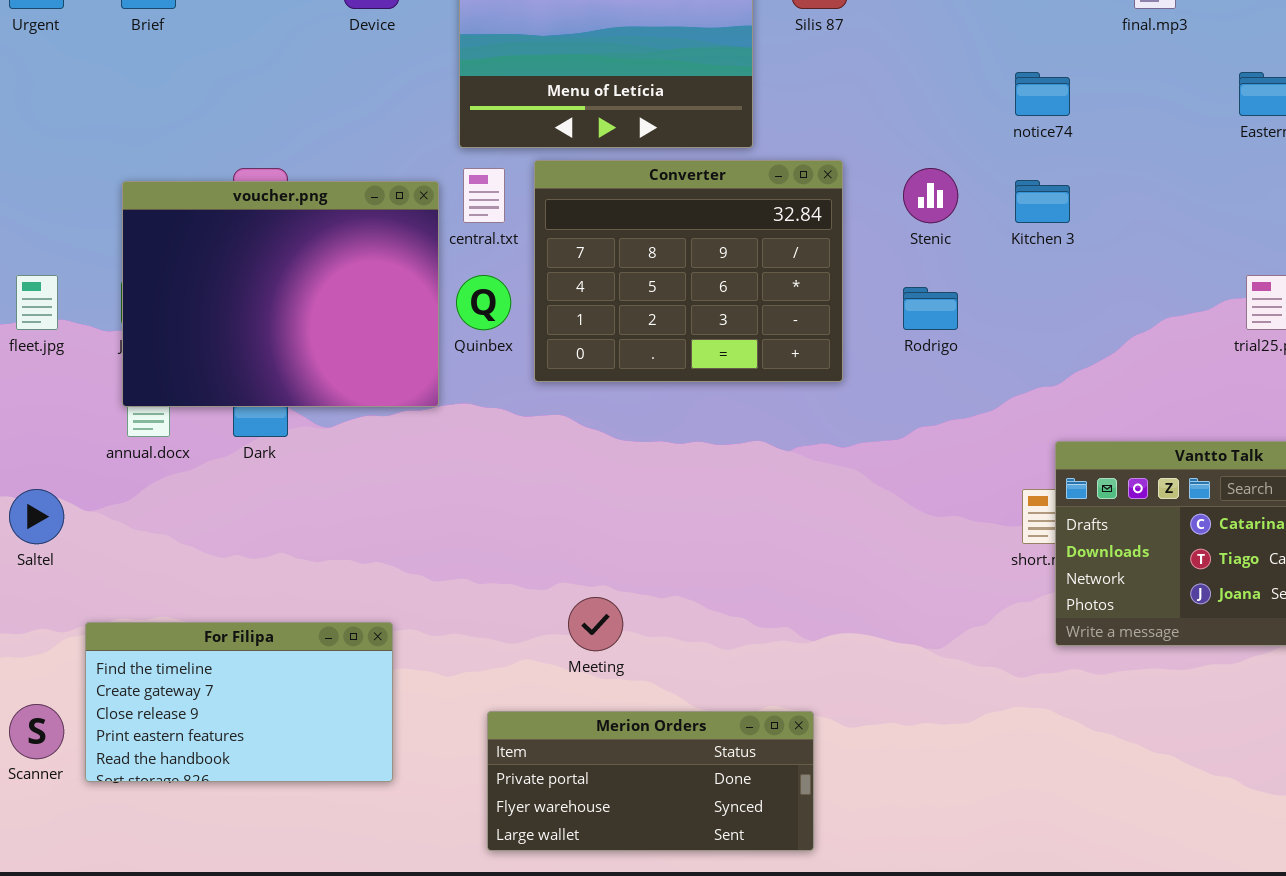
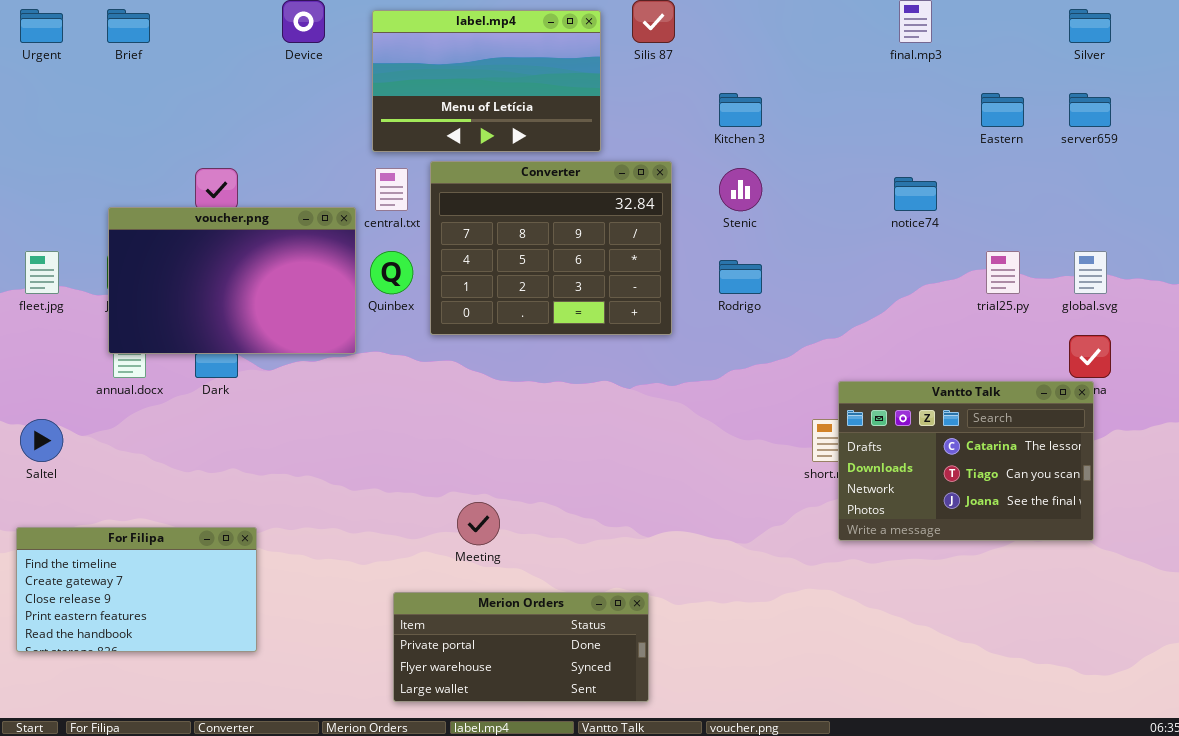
notice74: [1015,72,1070,116] -> [894,177,937,211], moved
Kitchen 3: [1015,180,1070,223] -> [719,93,762,127], moved
voucher.png: [122,181,439,407] -> [108,207,356,354], resized
For Filipa: [85,622,393,782] -> [16,527,257,652], moved

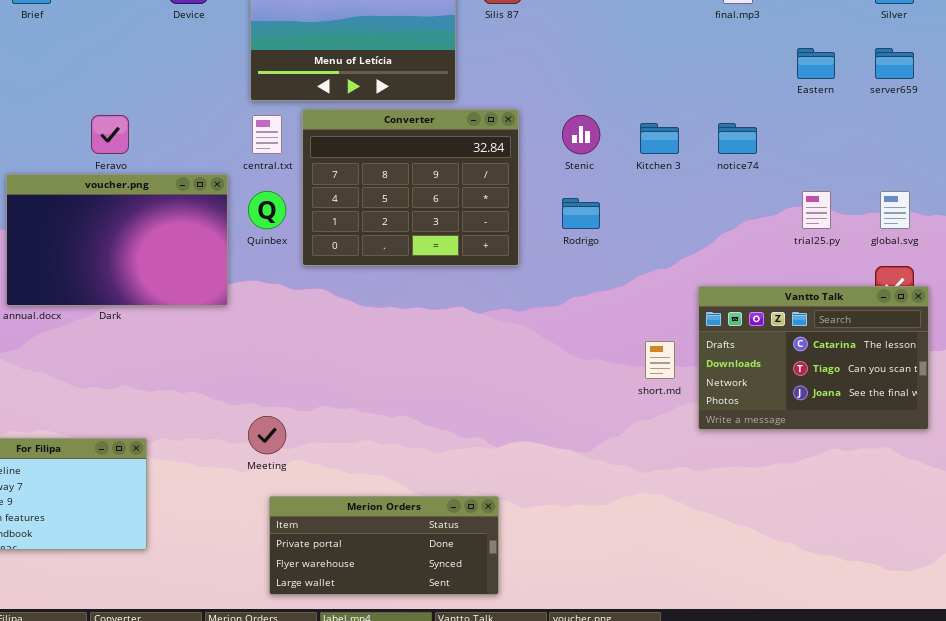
Kitchen 3: [719,93,762,127] -> [640,123,679,154], moved
voucher.png: [108,207,356,354] -> [6,174,228,306], moved
Vantto Talk: [838,381,1094,541] -> [698,286,929,430], moved
Meeting: [457,502,500,545] -> [248,416,286,454], moved

